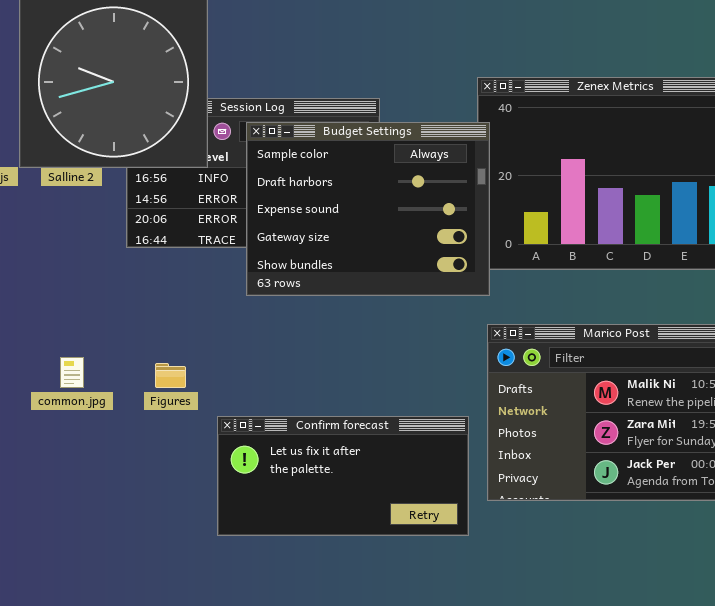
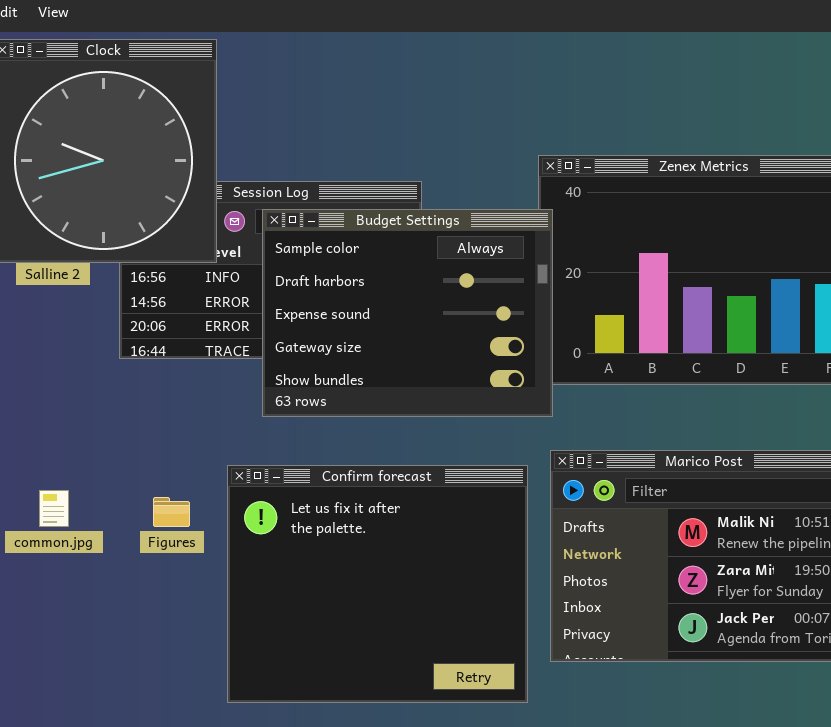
Confirm forecast: [217,416,469,536] -> [227,465,528,703], resized

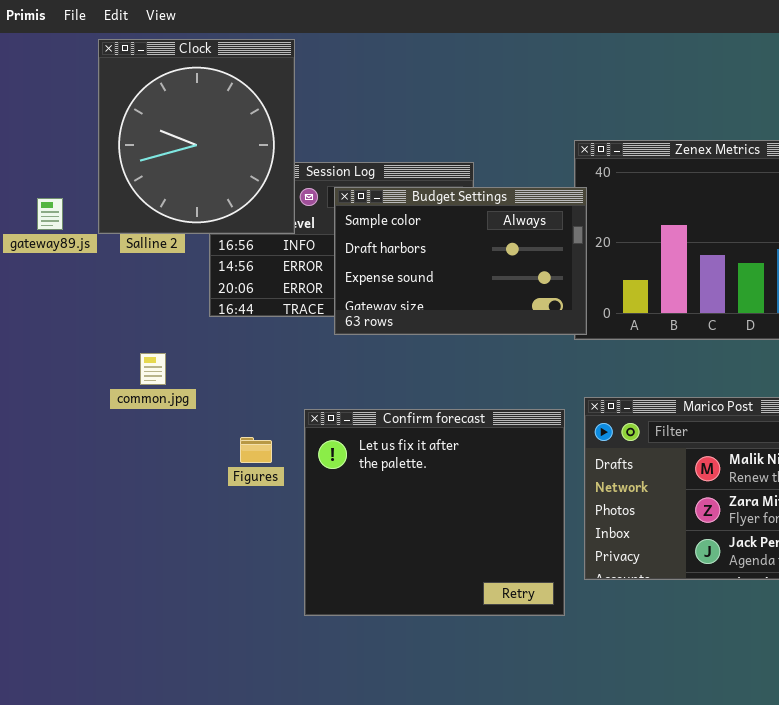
Budget Settings: [262,209,553,417] -> [334,187,587,335], resized
common.jpg: [39,490,69,527] -> [140,353,166,385], moved

